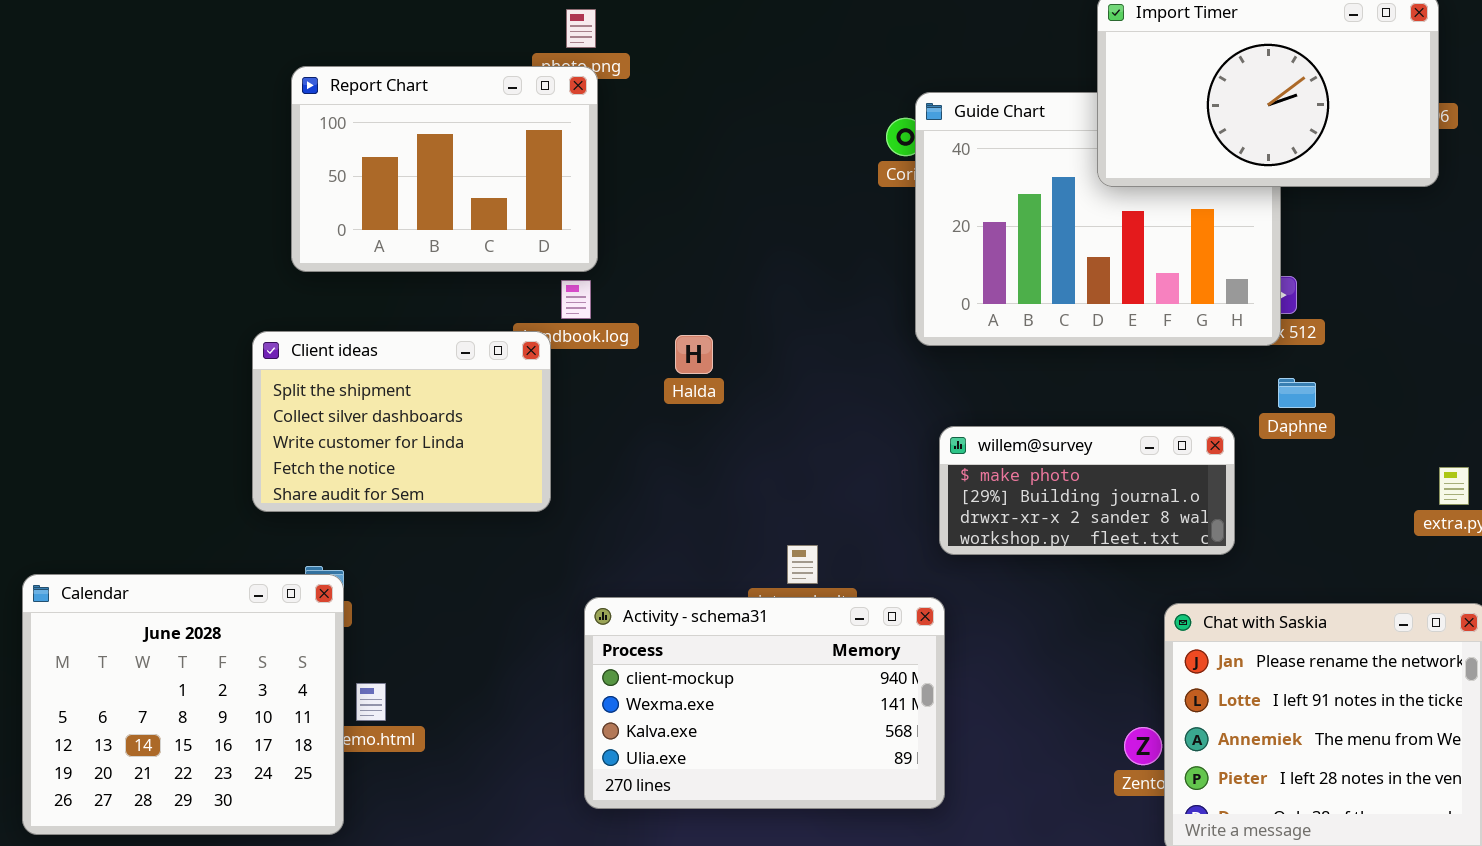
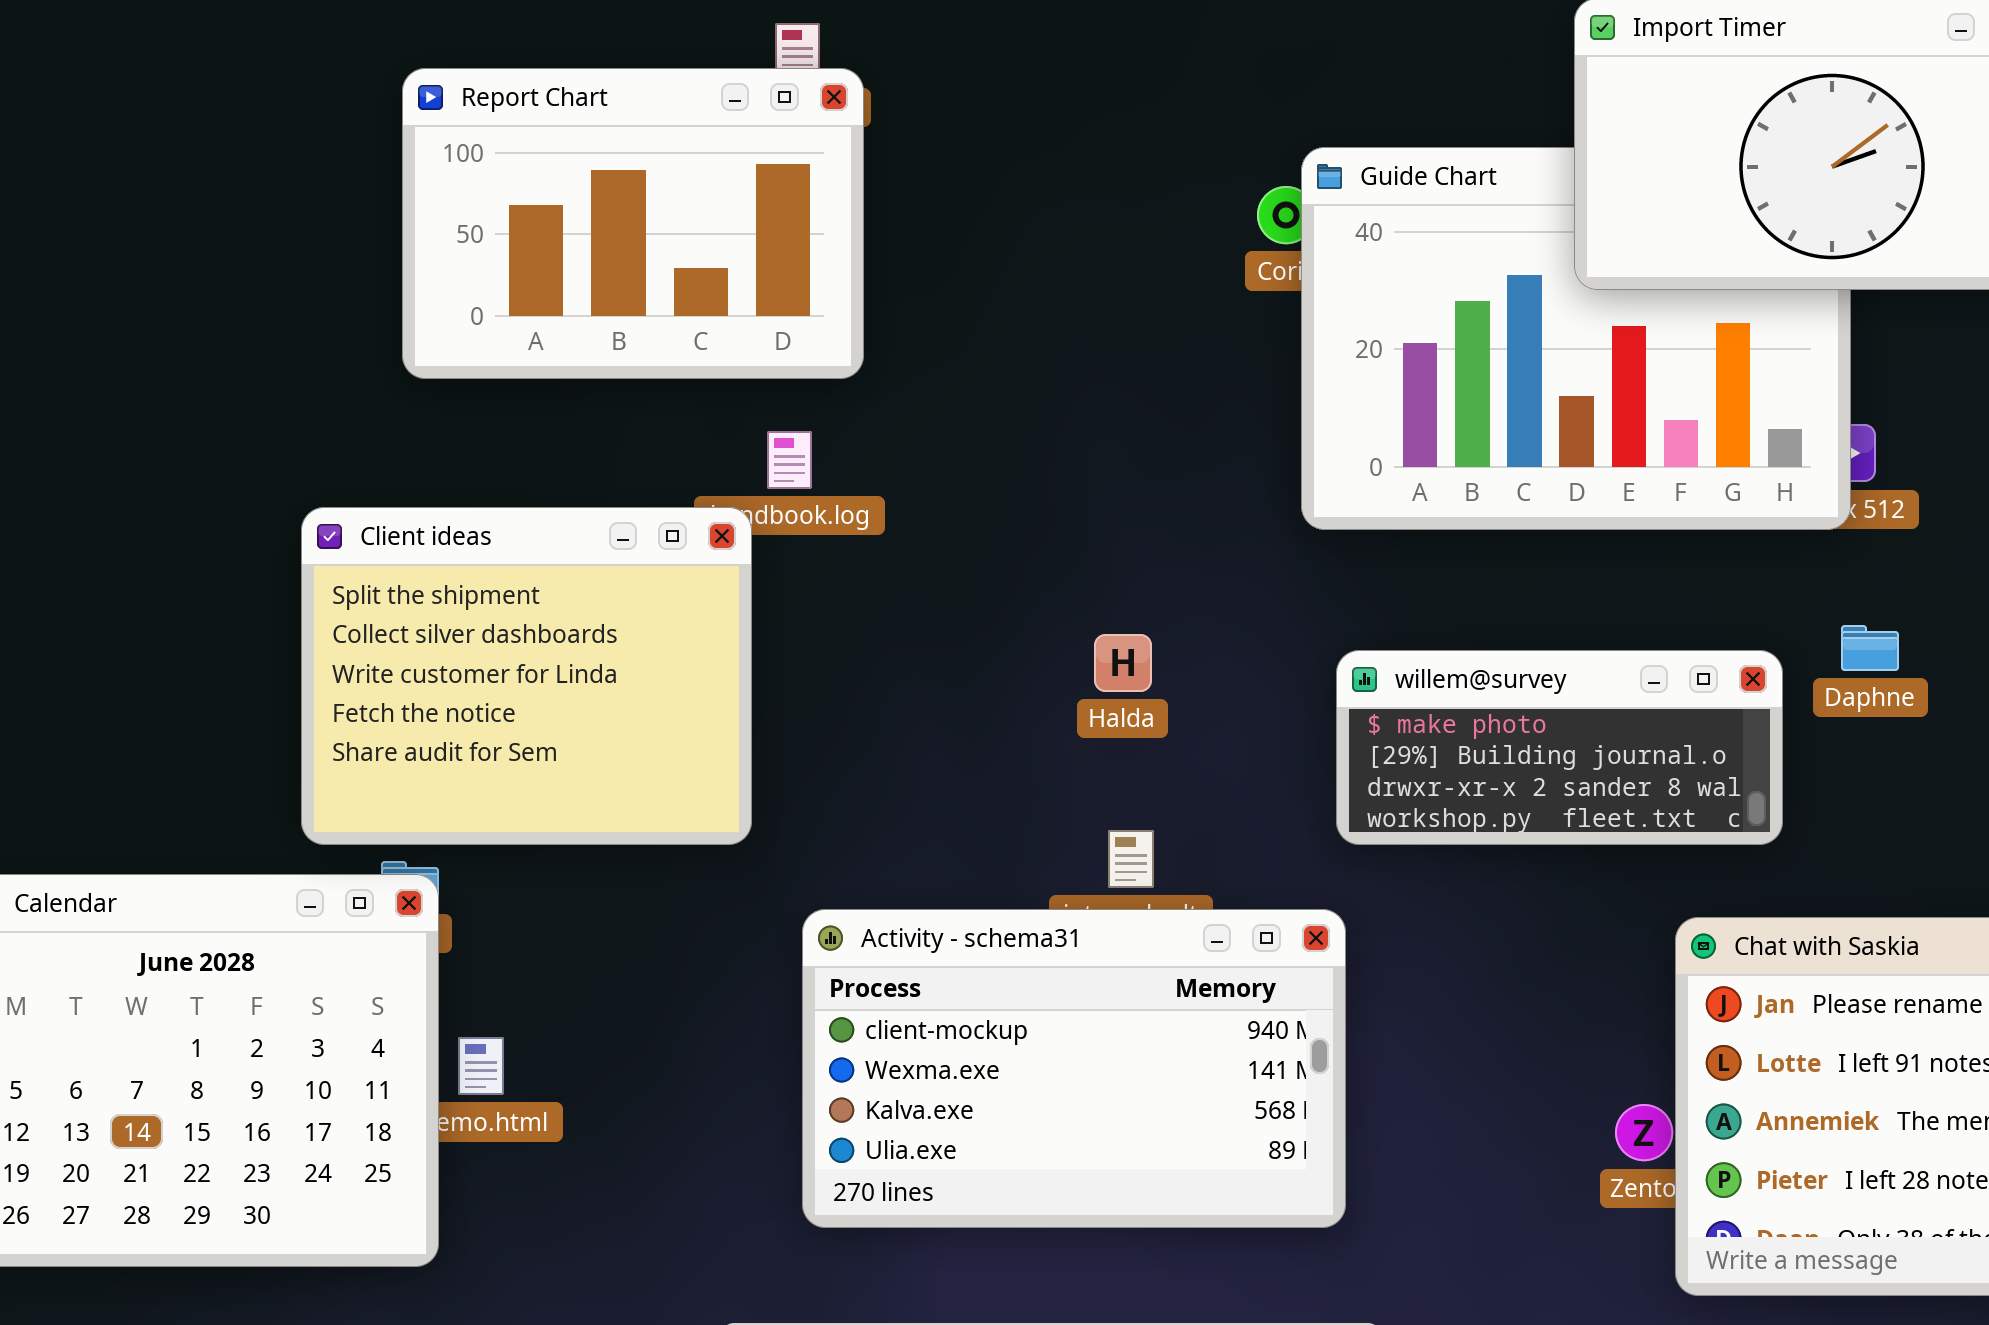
Report Chart: [291,66,598,272] -> [402,68,864,379], moved
Client ideas: [252,331,551,512] -> [301,507,752,845], resized
Halda: [675,335,713,374] -> [1094,634,1152,692], moved
Daphne: [1278,378,1316,408] -> [1841,625,1899,671], moved

